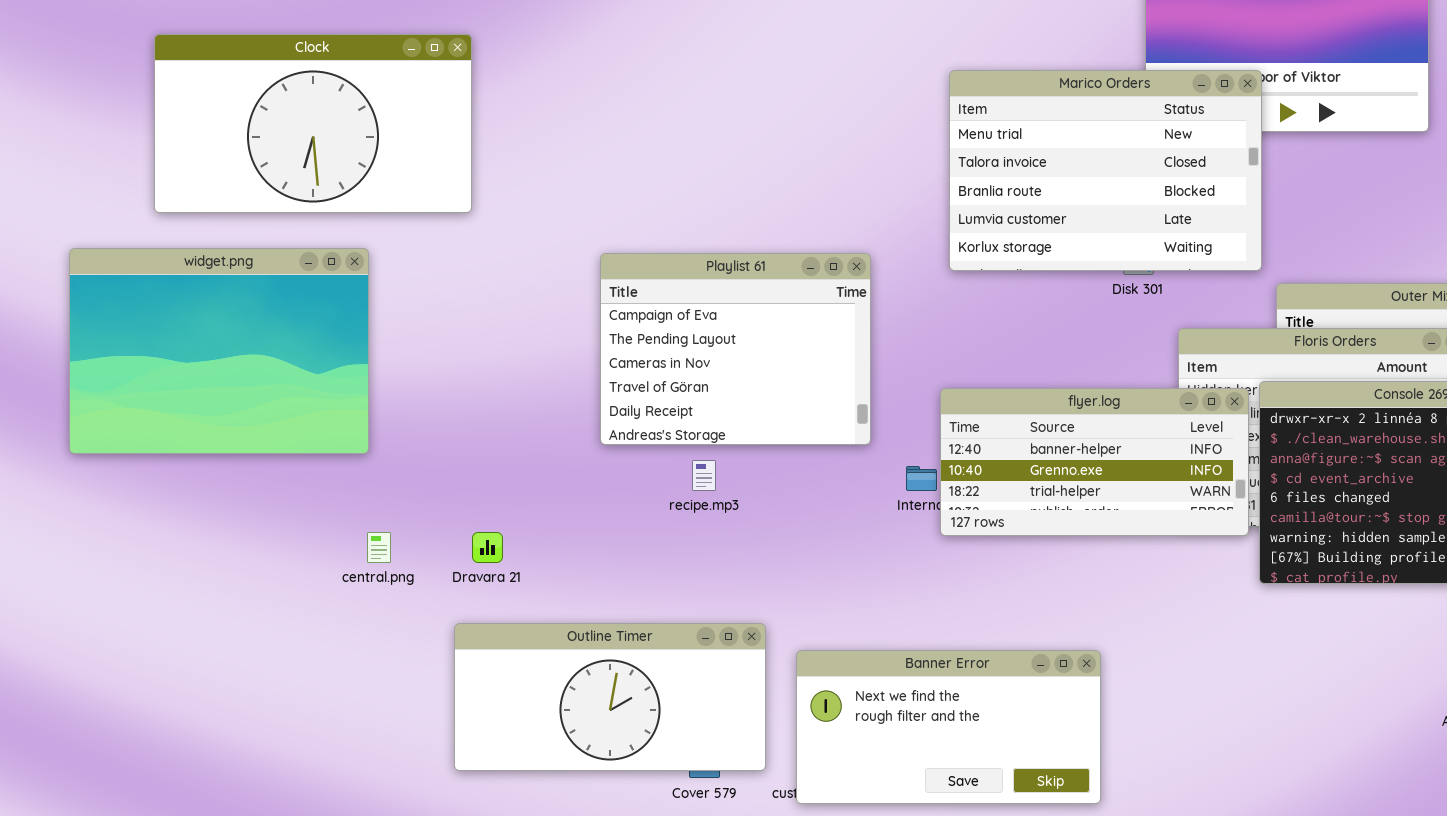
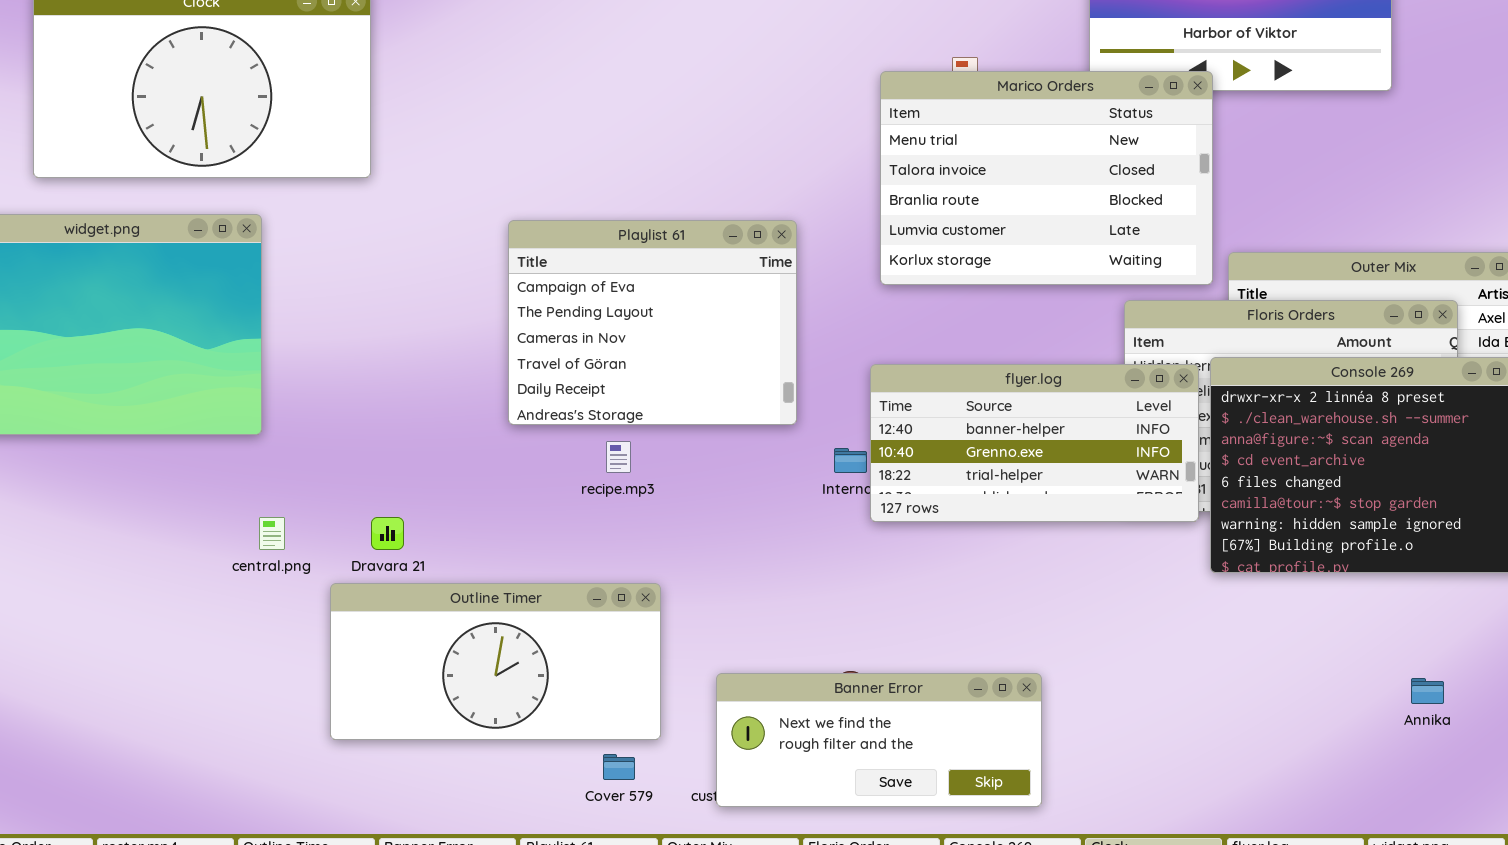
Marico Orders: [949,70,1262,271] -> [880,71,1213,285], moved
Outline Timer: [454,623,766,771] -> [330,583,661,740], moved
Banner Error: [796,650,1101,804] -> [716,673,1042,807], resized

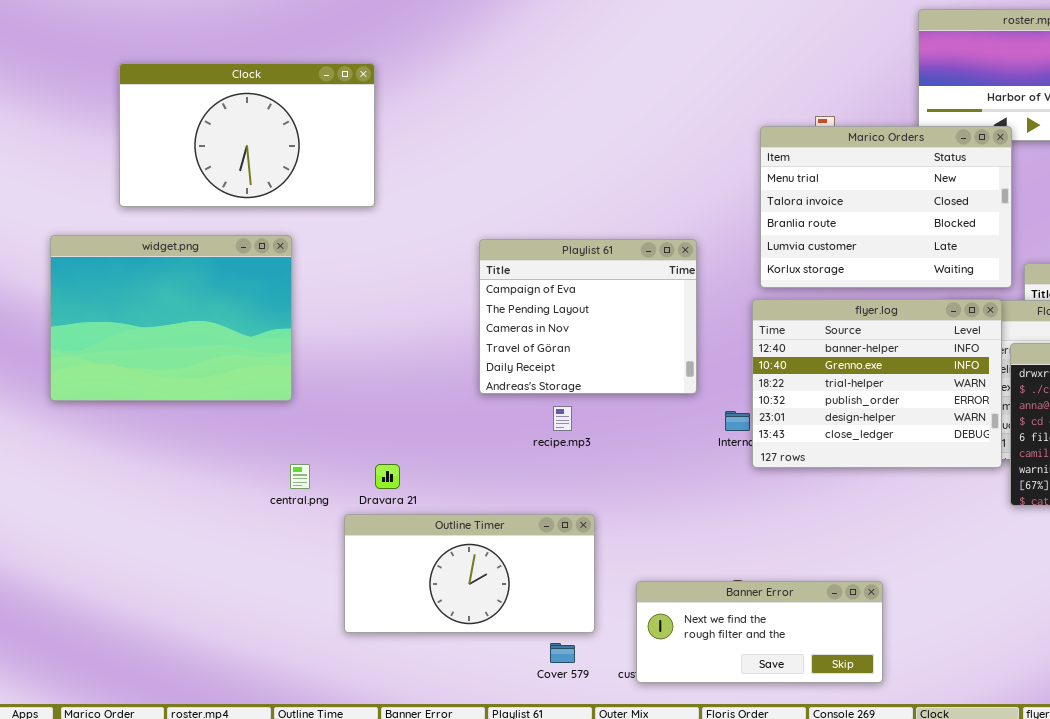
flyer.log: [870,364,1199,522] -> [752,299,1002,468], resized

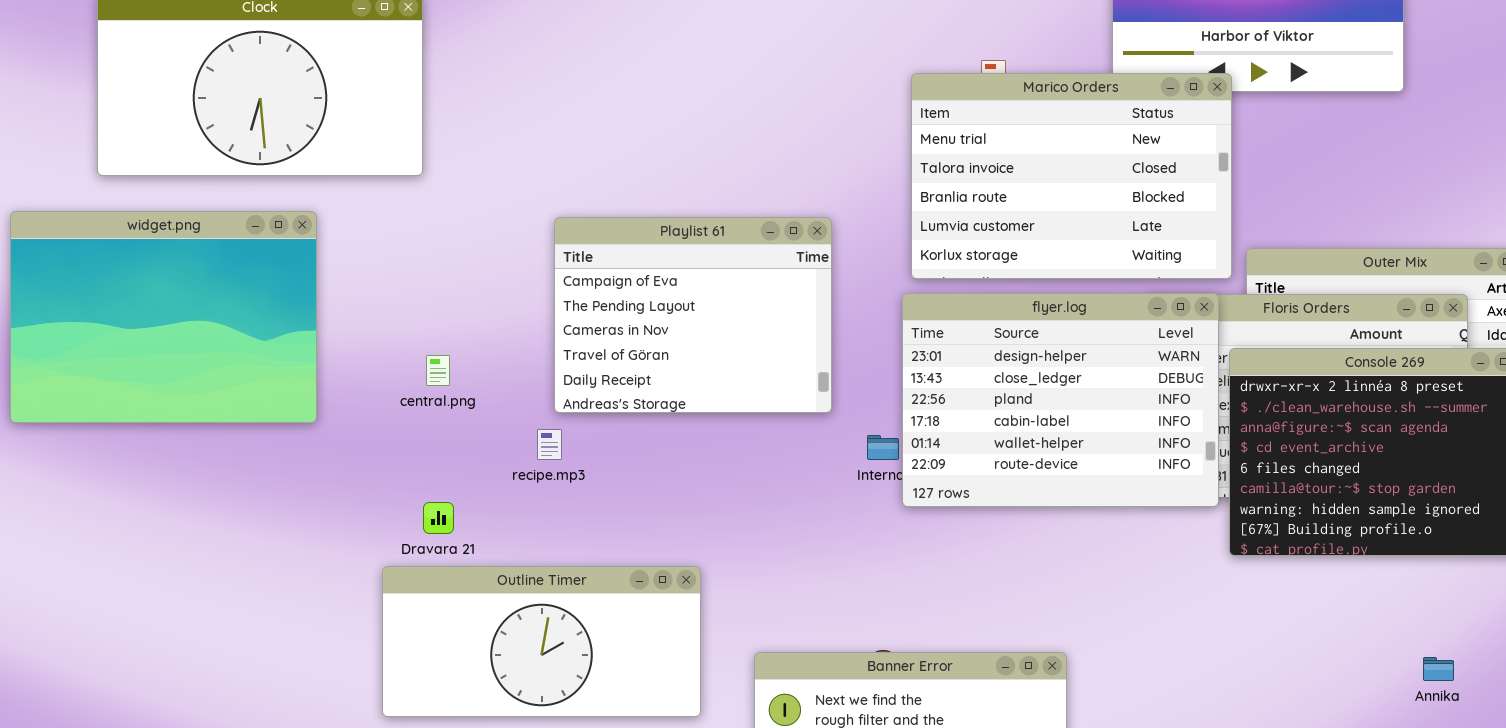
flyer.log: [752,299,1002,468] -> [902,293,1219,507], scrolled down 4 rows
recipe.mp3: [553,406,572,431] -> [537,429,562,460], moved
central.png: [290,464,310,489] -> [426,355,450,386], moved

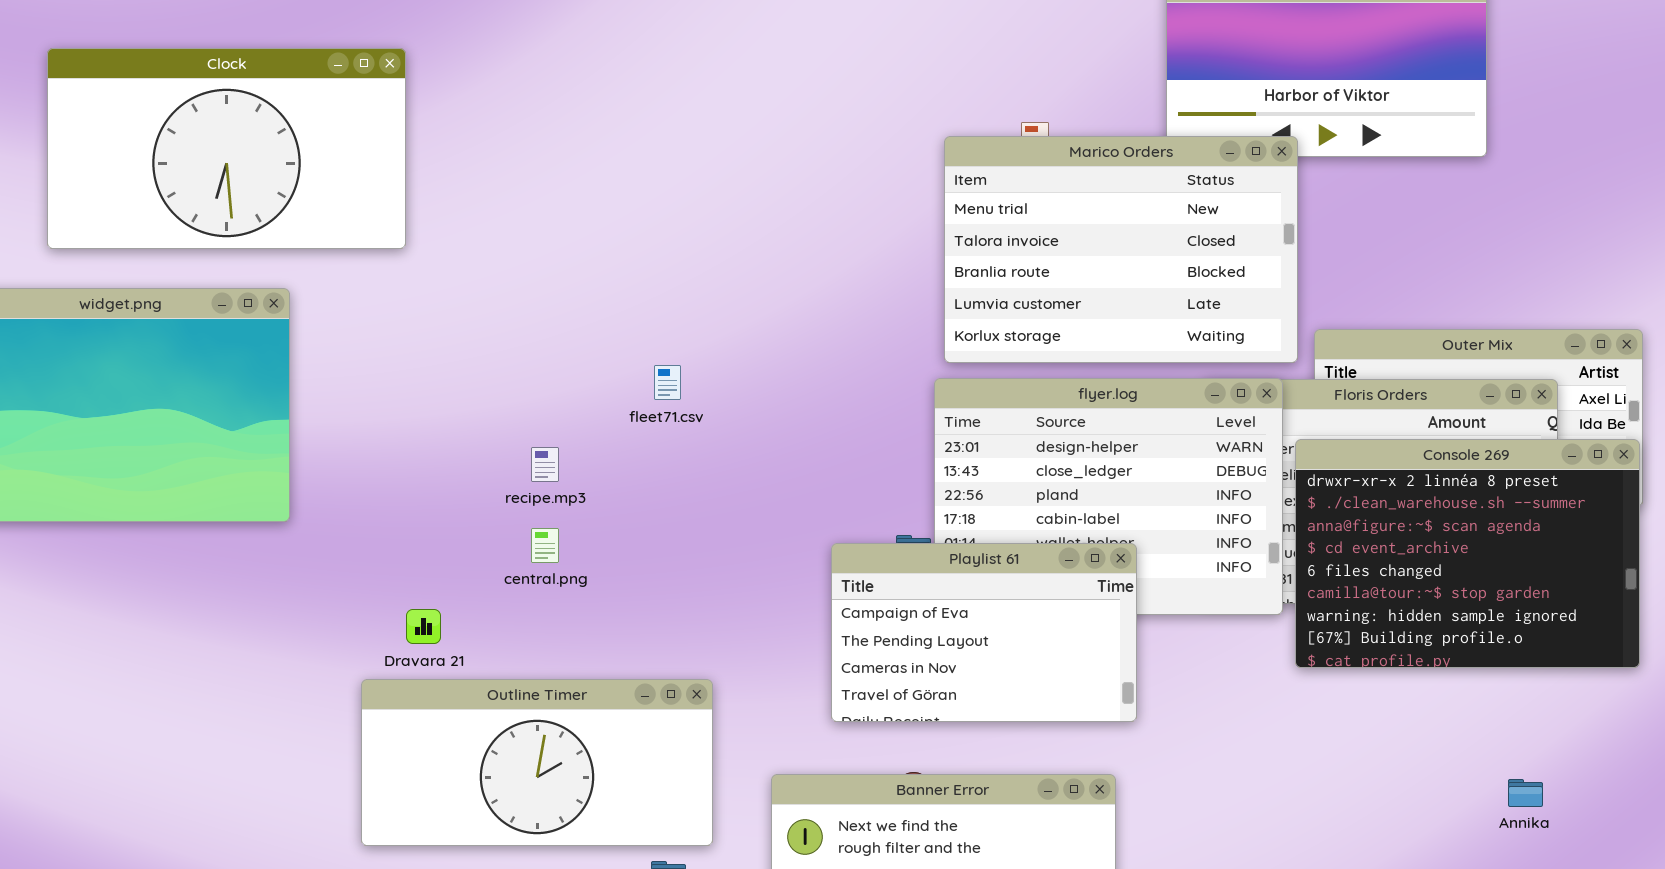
Playlist 61: [554,217,832,413] -> [831,543,1137,722], moved, resized
central.png: [426,355,450,386] -> [531,528,559,563], moved
recipe.mp3: [537,429,562,460] -> [531,447,559,482], moved

